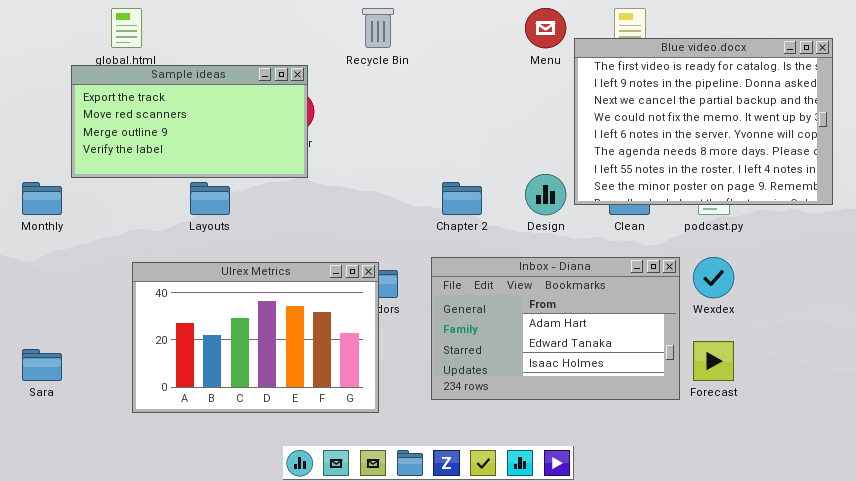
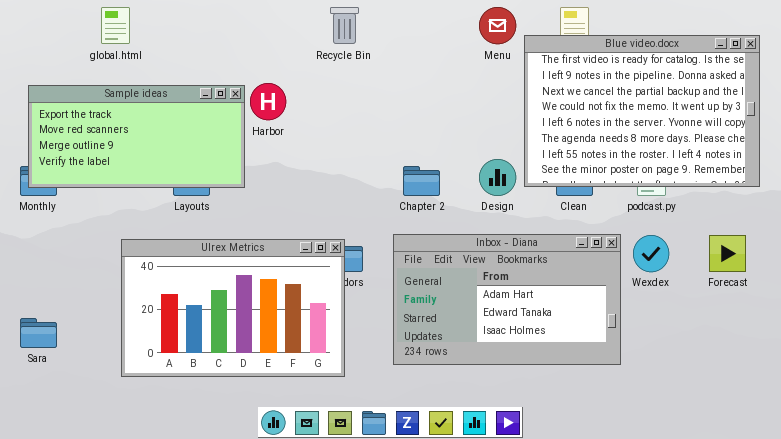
Sample ideas: [71,65,308,178] -> [28,85,245,188], moved
Forecast: [693,341,734,381] -> [709,235,746,272], moved

